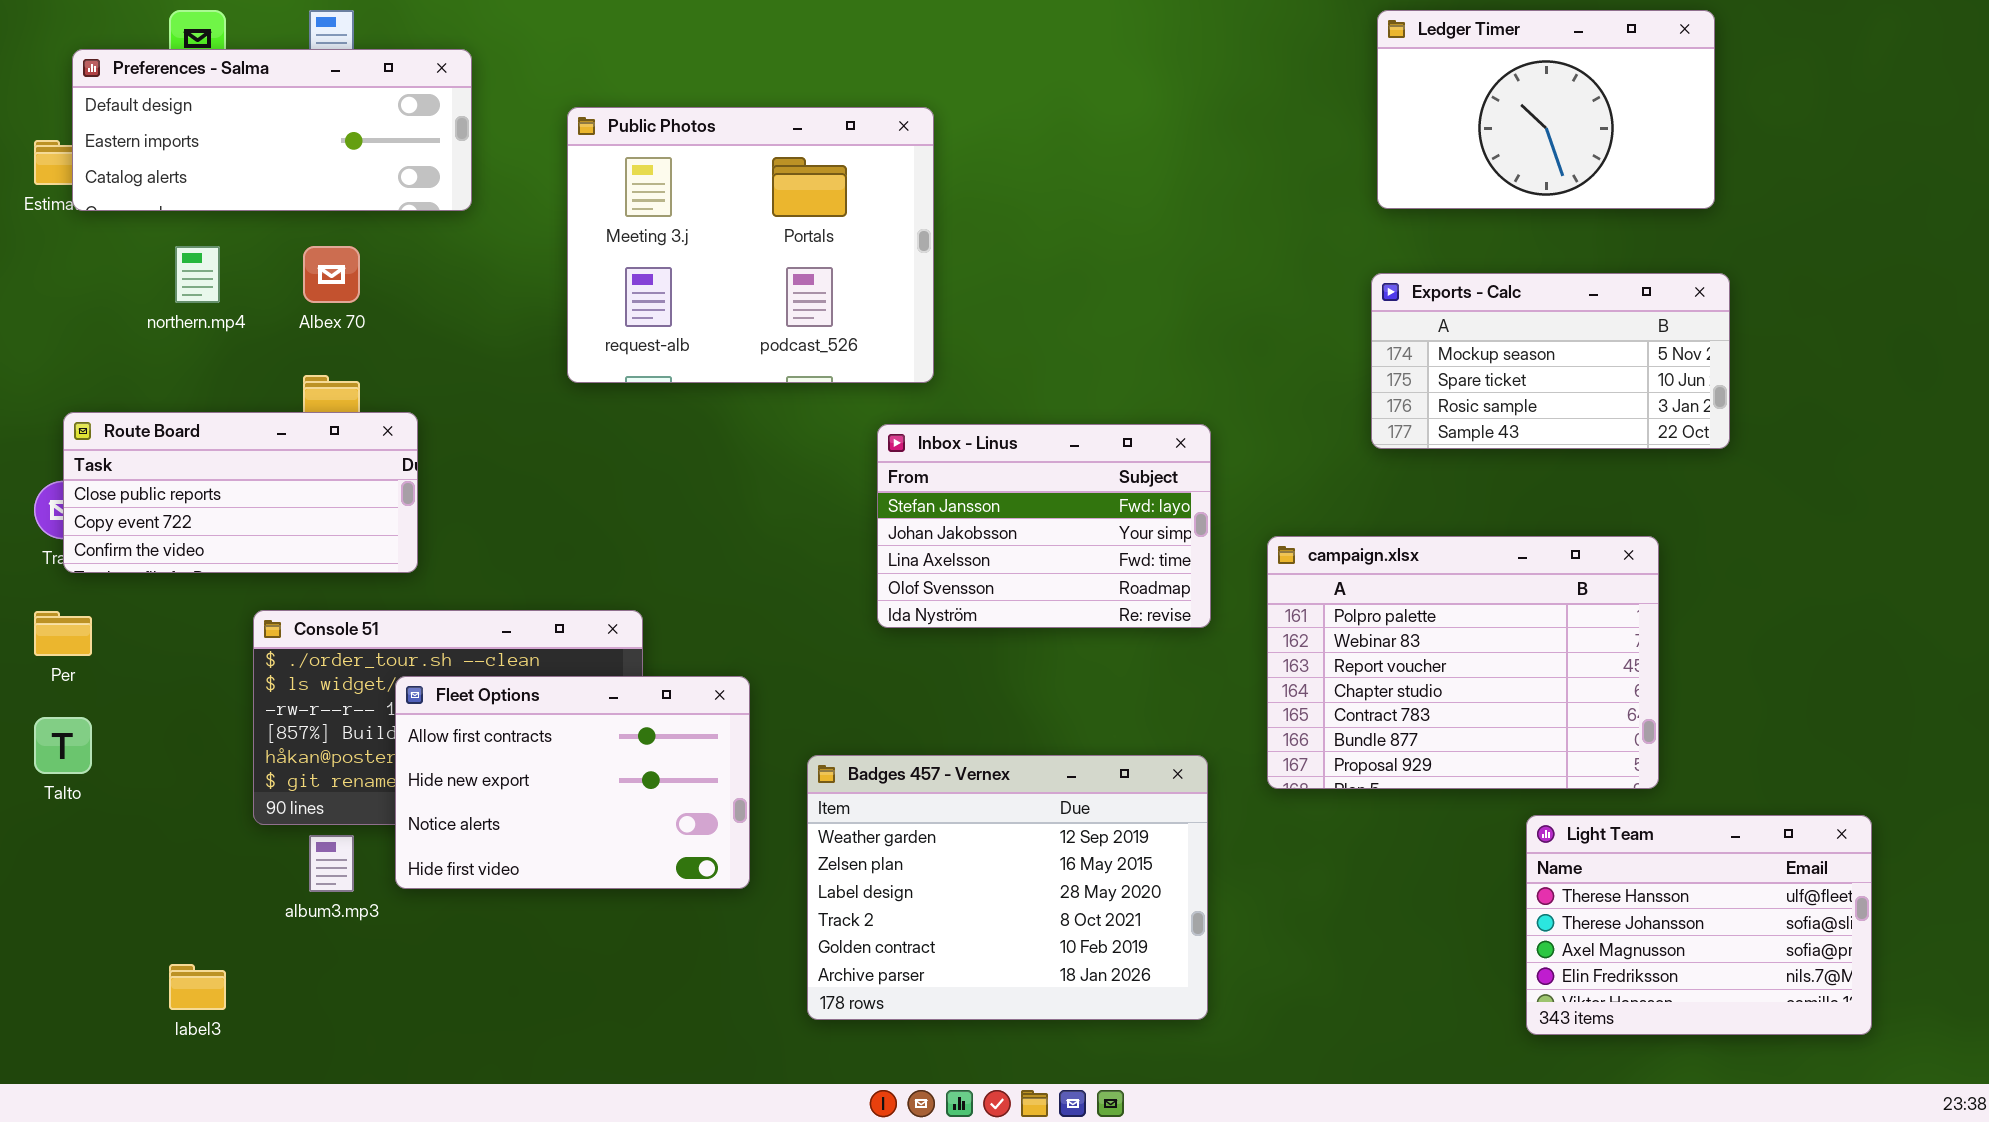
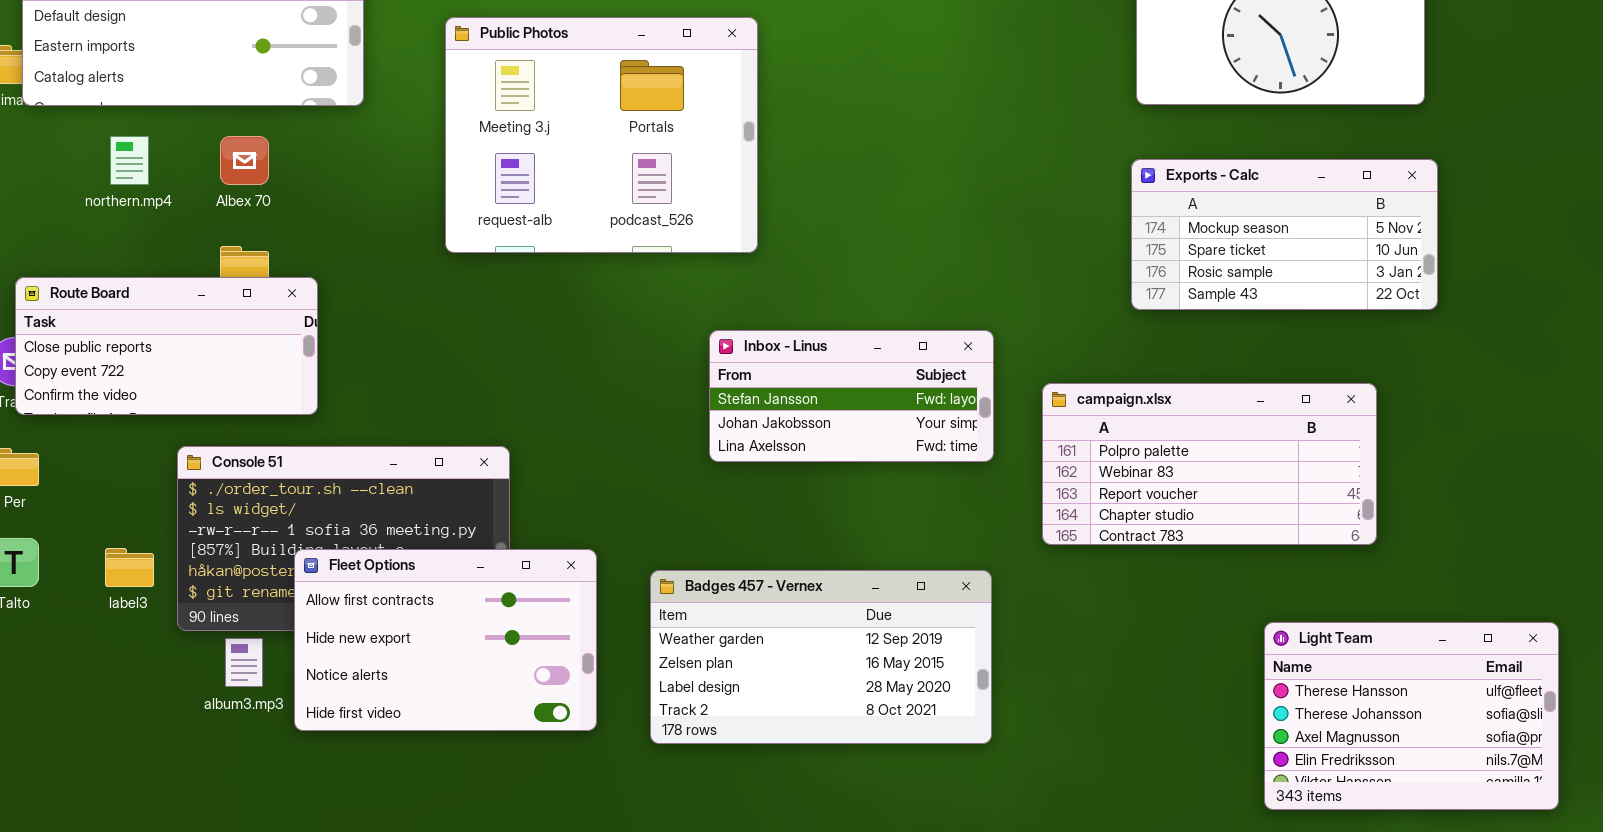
Inbox - Linus: [877,424,1211,628] -> [709,330,994,462], resized
campaign.xlsx: [1267,536,1659,789] -> [1042,383,1377,545], resized
Fleet Options: [395,676,750,889] -> [294,549,597,731], moved
Badges 457 - Vernex: [807,755,1208,1020] -> [650,570,992,744], resized
label3: [169,964,226,1010] -> [105,548,154,587], moved

